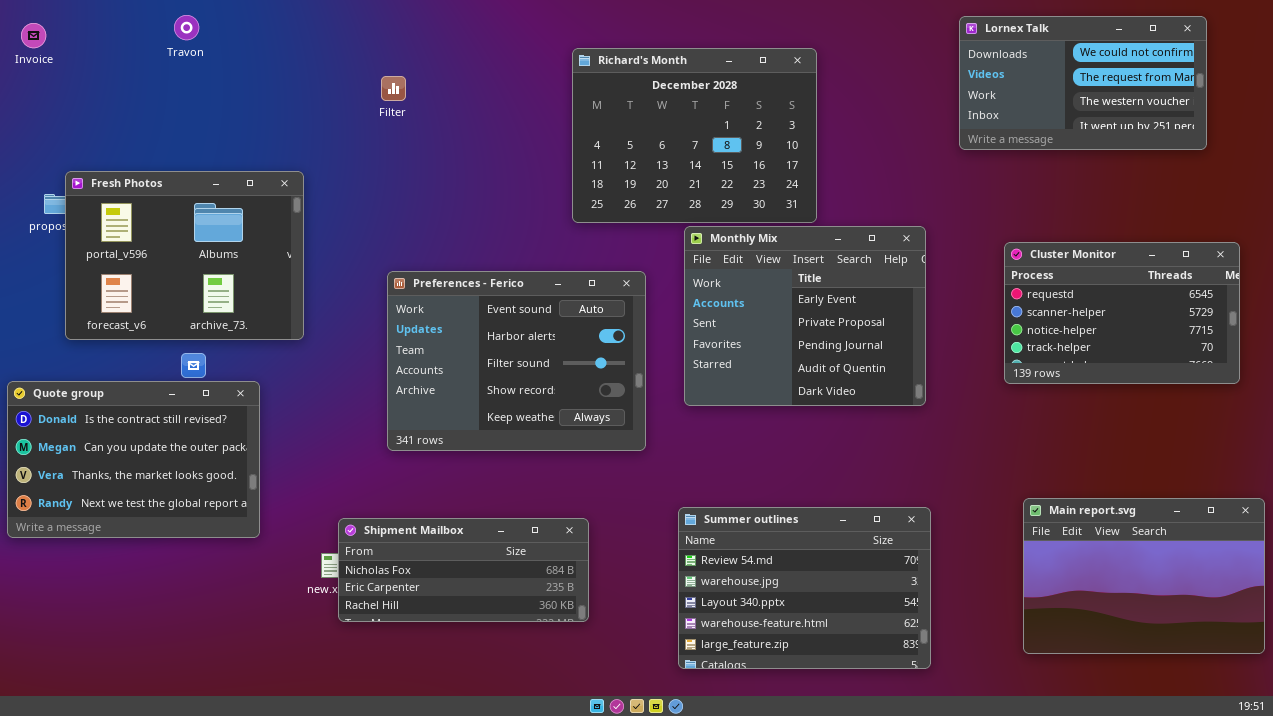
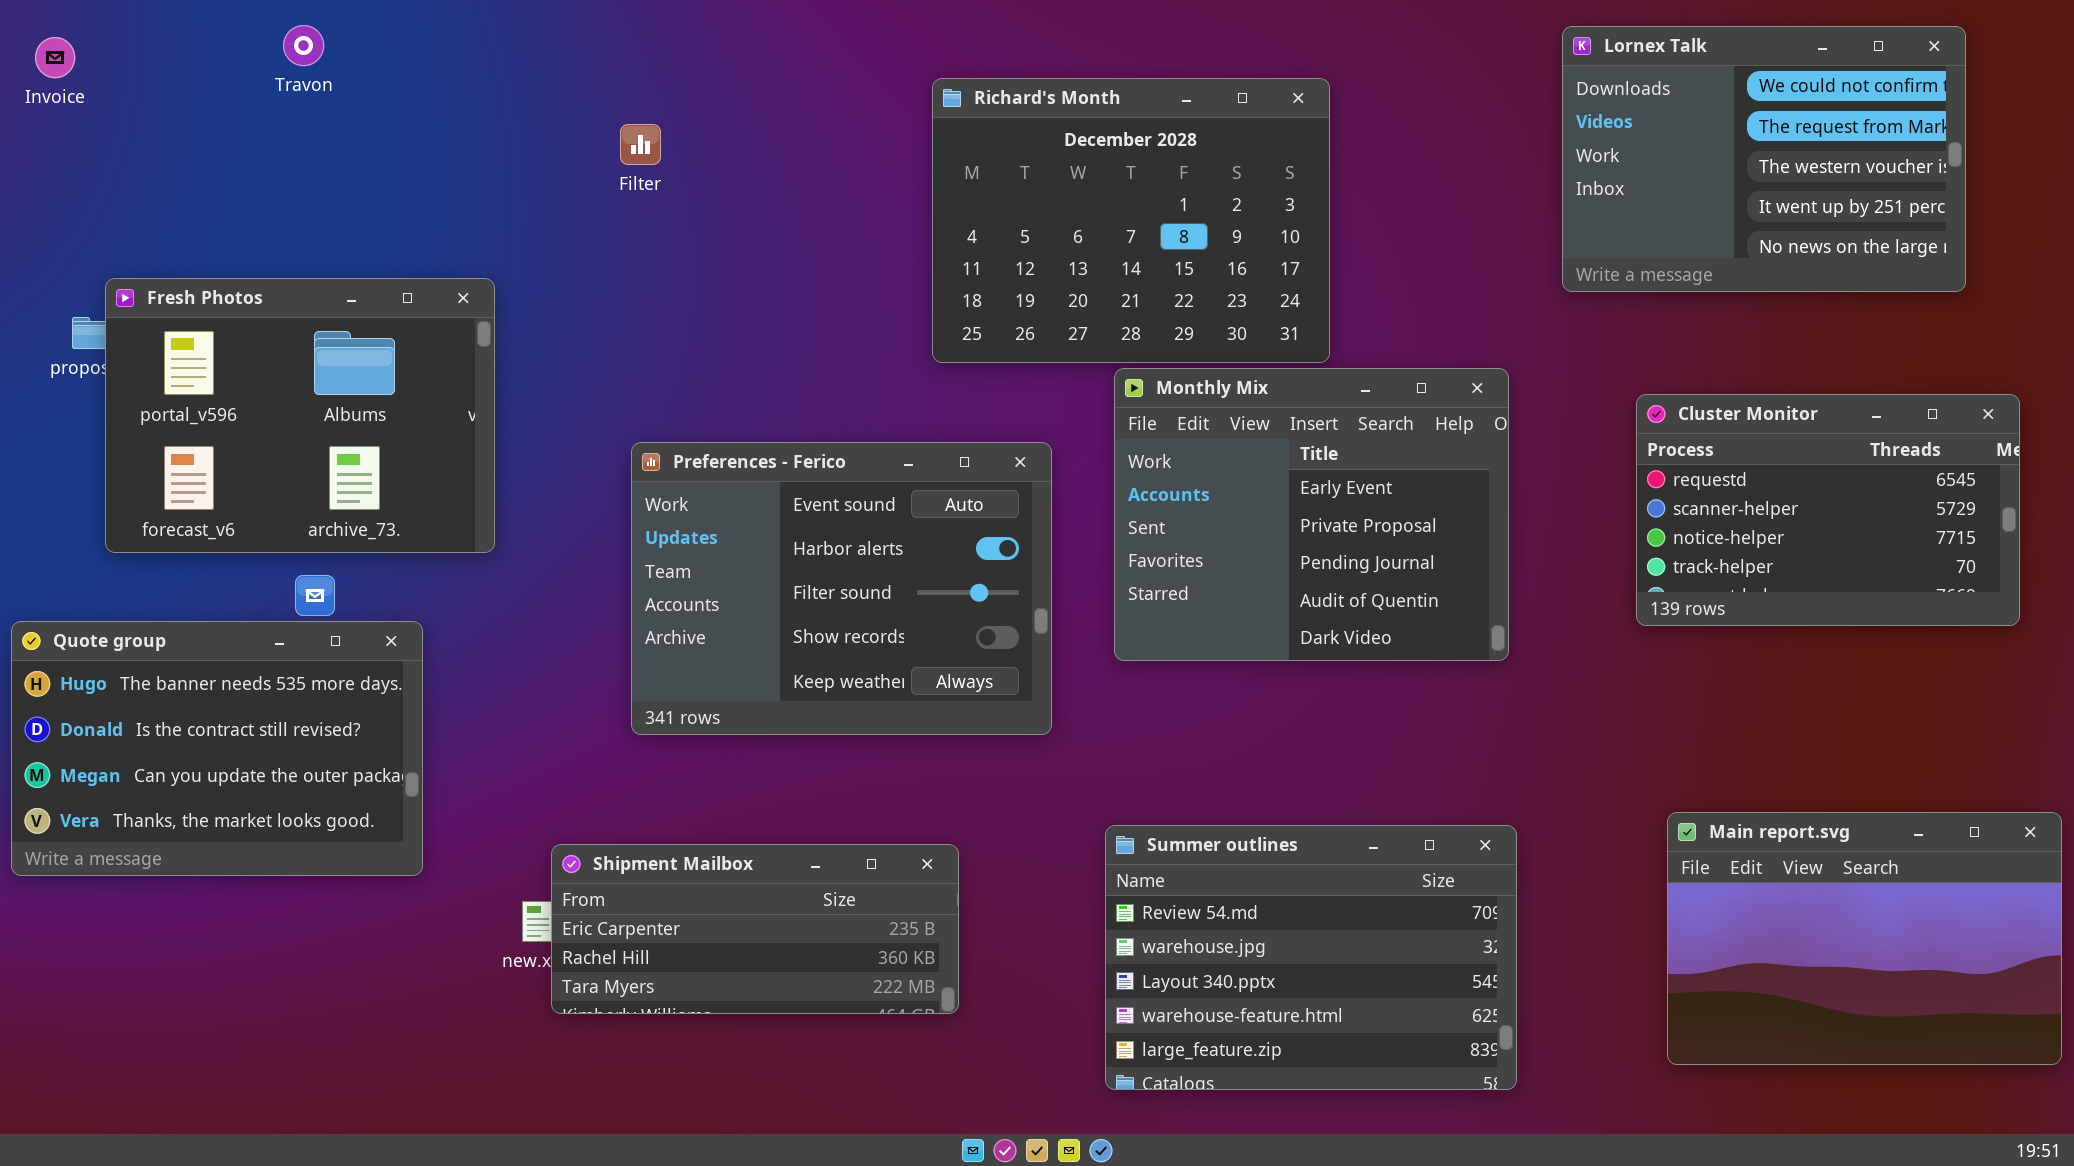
Lornex Talk: [959,16,1207,150] -> [1562,26,1966,292], resized
Quote group: [7,381,260,538] -> [11,621,423,876], scrolled up 1 row
Shipment Mailbox: [338,518,589,622] -> [551,844,959,1014], scrolled down 1 row

